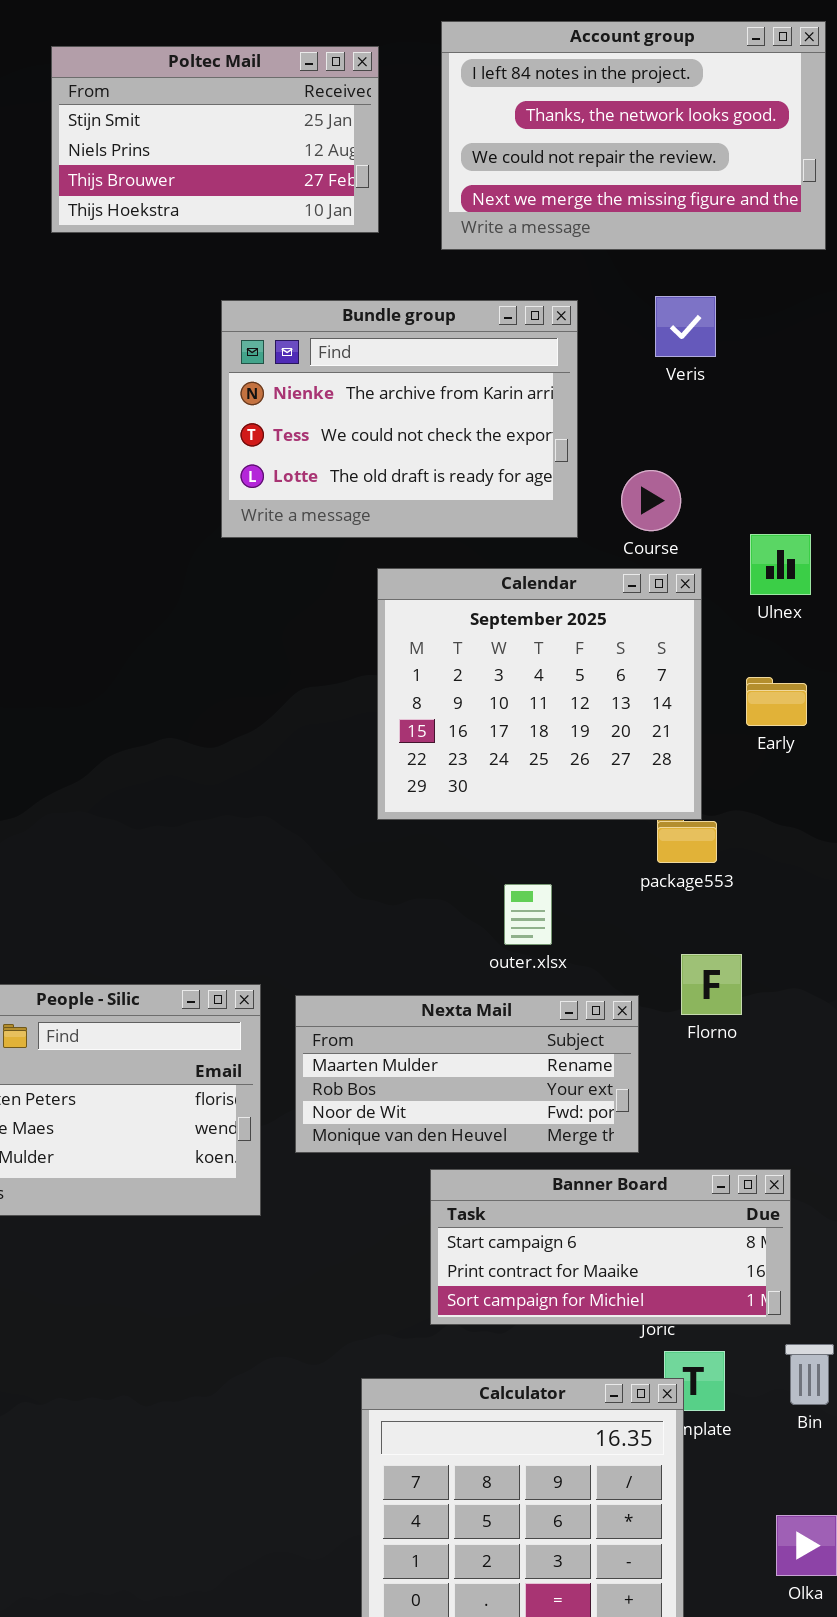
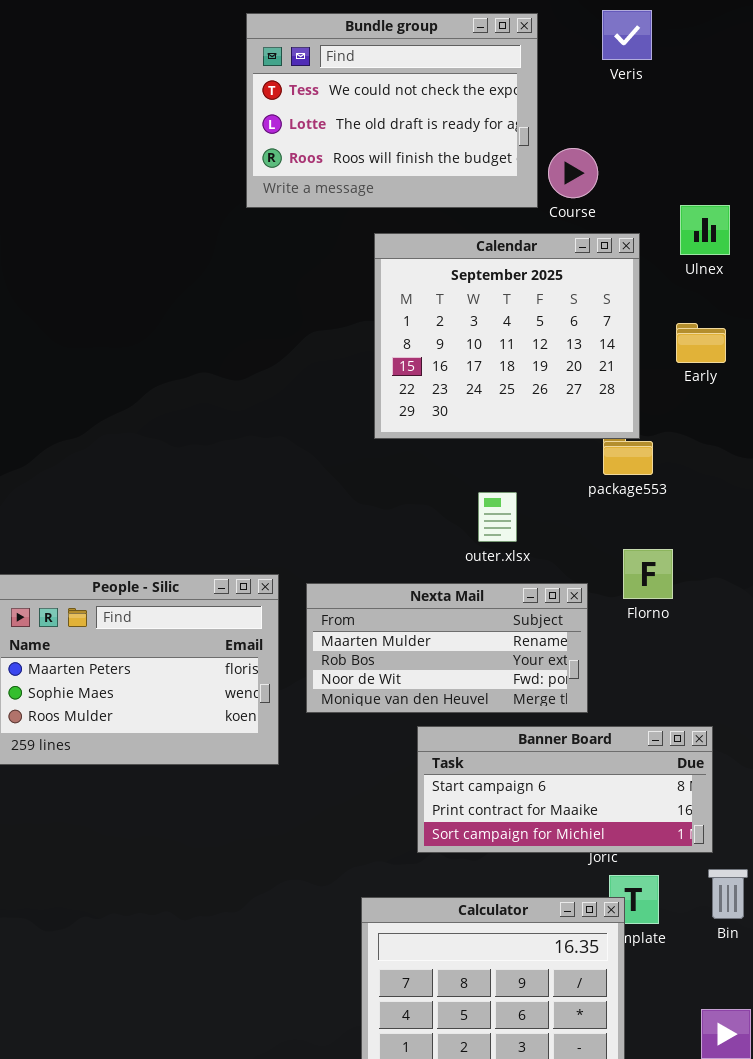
Bundle group: [221,300,578,538] -> [246,13,538,208], scrolled down 1 row
Course: [621,470,681,531] -> [548,148,598,198], moved

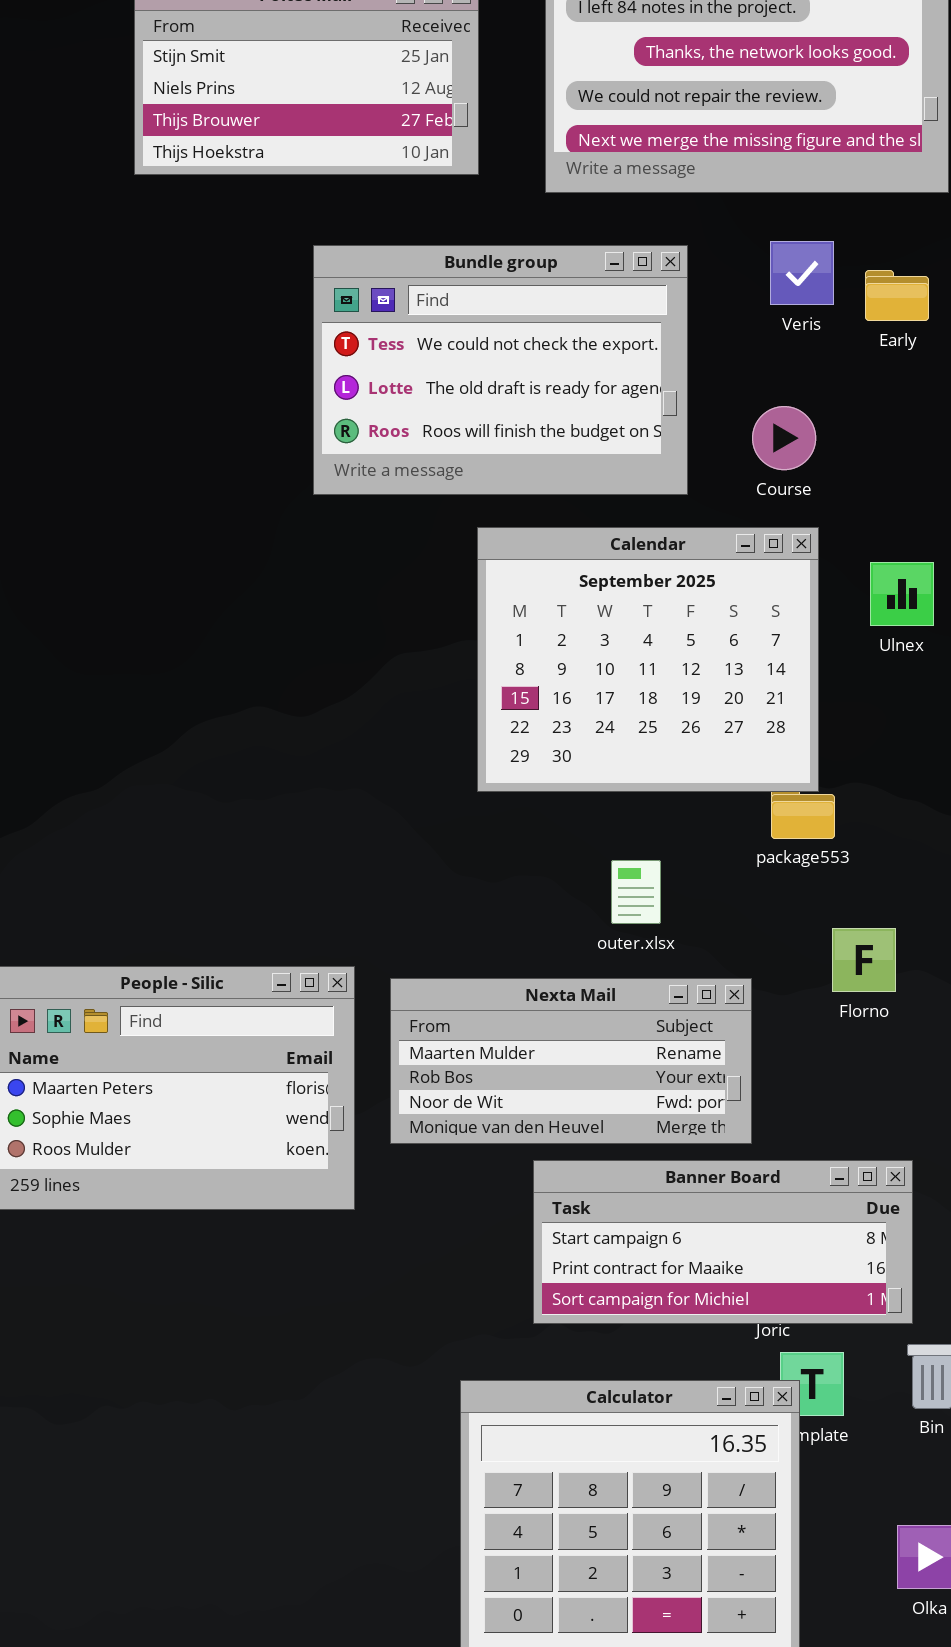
Course: [548,148,598,198] -> [752,406,816,470], moved
Ulnex: [680,205,730,255] -> [870,562,934,626], moved
Early: [676,323,726,363] -> [865,270,929,321], moved
Florno: [623,549,673,599] -> [832,928,896,992], moved

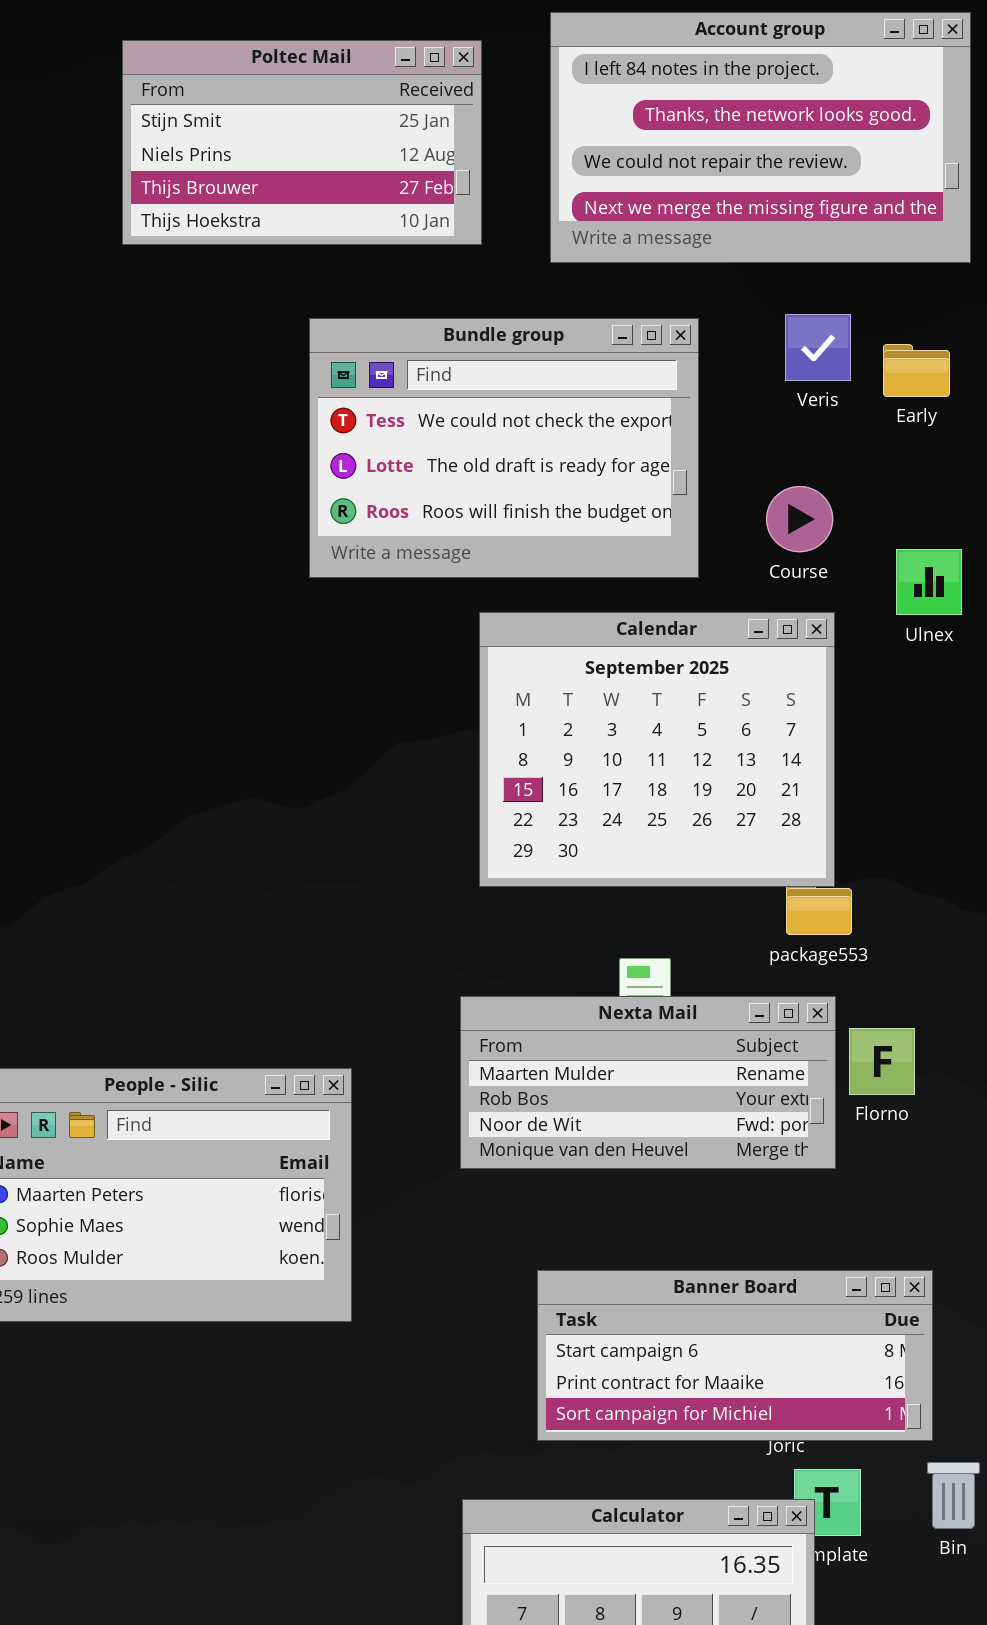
Ulnex: [870,562,934,626] -> [896,549,962,615], moved
Nexta Mail: [390,978,752,1144] -> [460,996,836,1169], moved

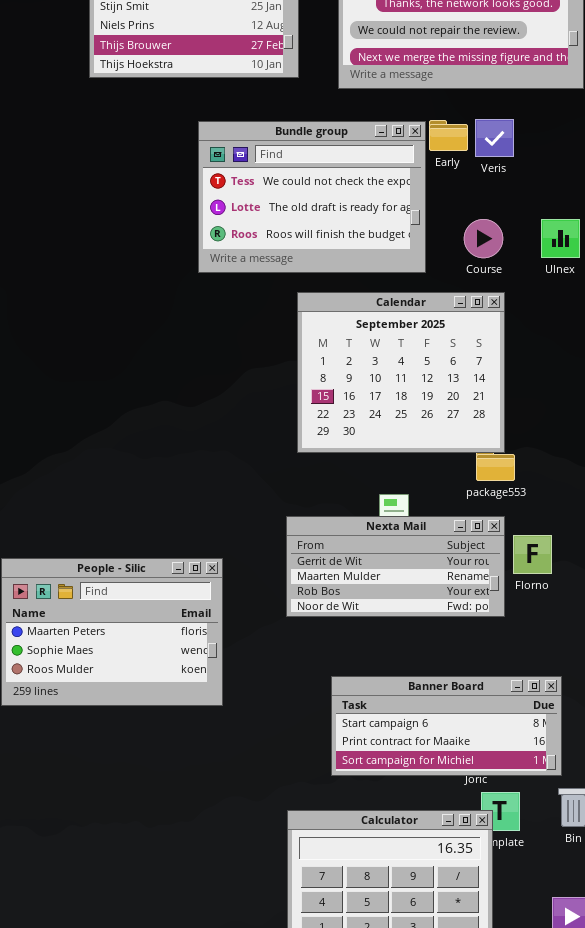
Early: [883,344,950,397] -> [429,120,468,151], moved
Ulnex: [896,549,962,615] -> [541,219,580,258], moved
Nexta Mail: [460,996,836,1169] -> [286,516,505,617], scrolled up 1 row

